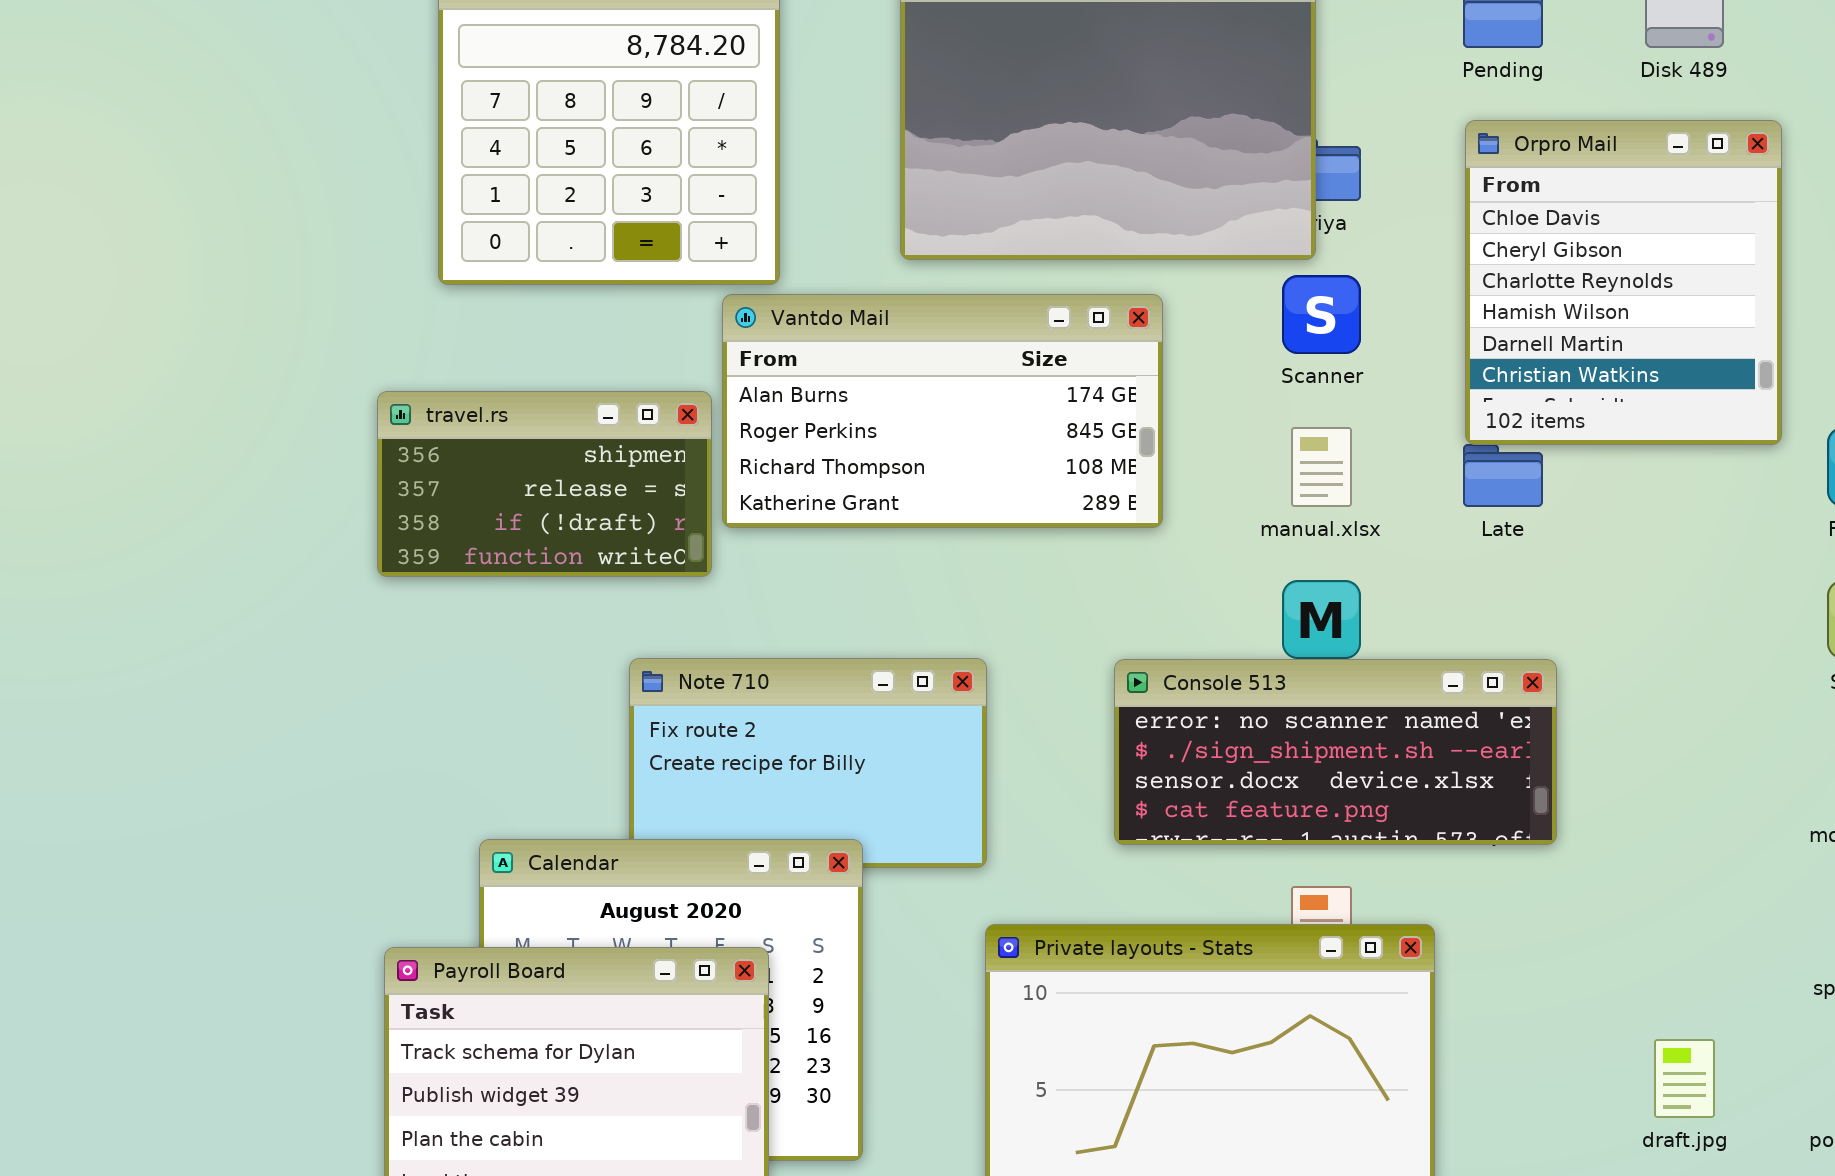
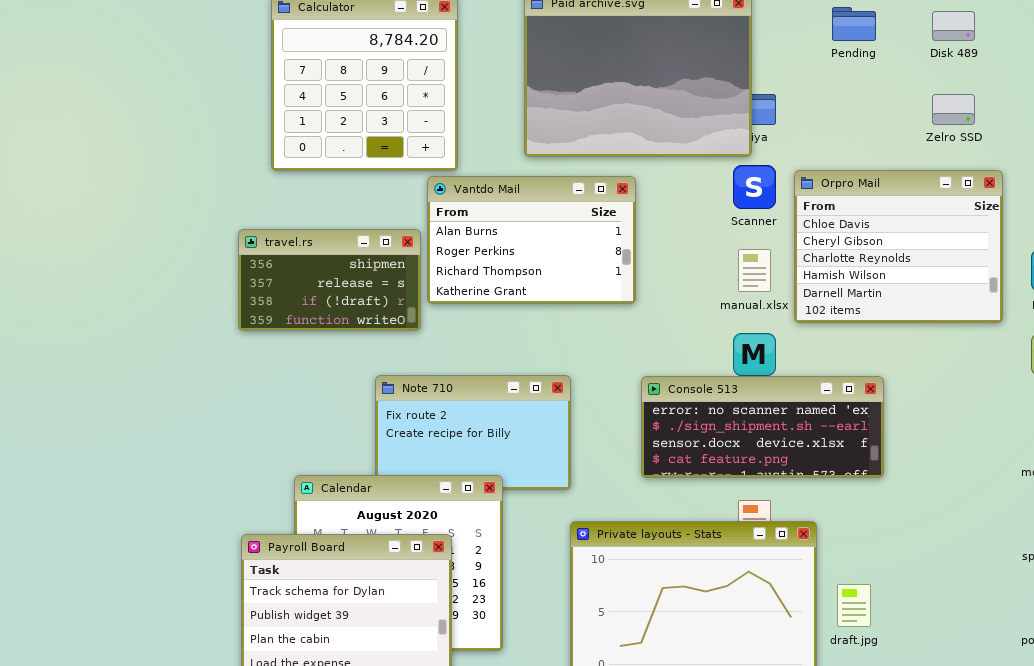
Orpro Mail: [1465,120,1782,445] -> [794,170,1003,323], moved, resized
Vantdo Mail: [722,294,1163,528] -> [427,176,636,304], resized
draft.jpg: [1654,1039,1715,1118] -> [837,584,871,627], moved

